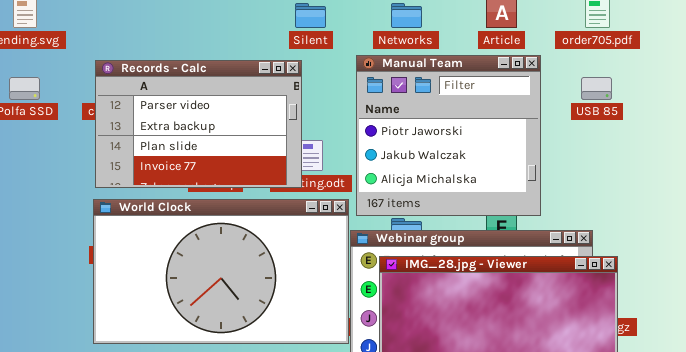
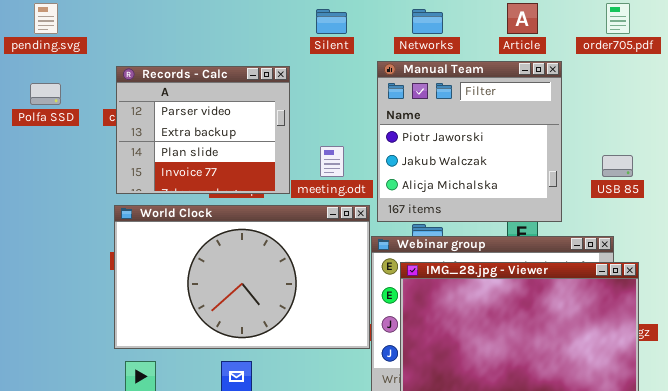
Records - Calc: [95,60,302,188] -> [116,66,290,194], resized
USB 85: [581,77,612,100] -> [602,155,633,177], moved

